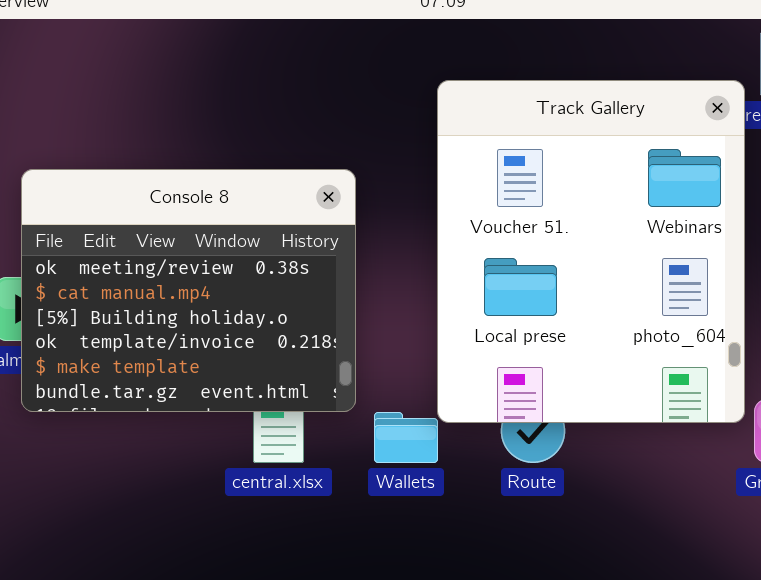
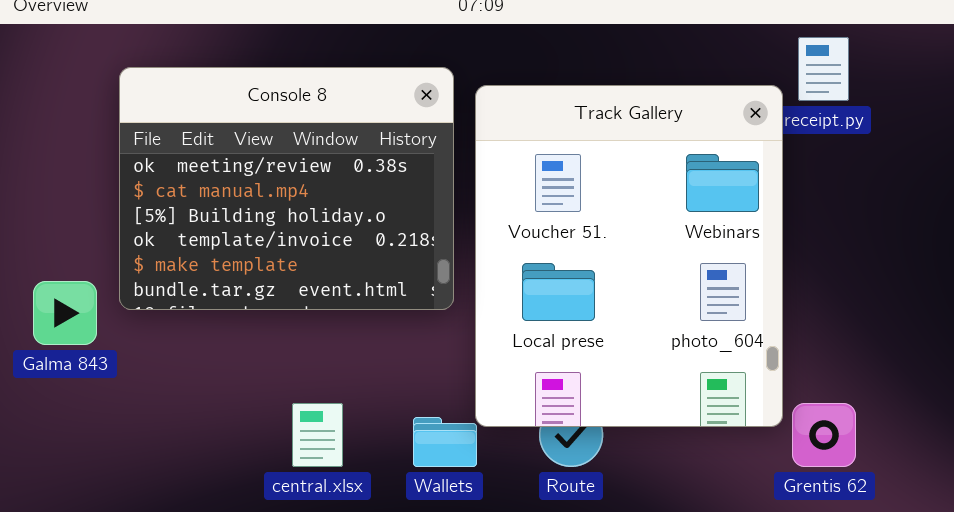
Console 8: [21,169,356,412] -> [119,67,454,310], moved

